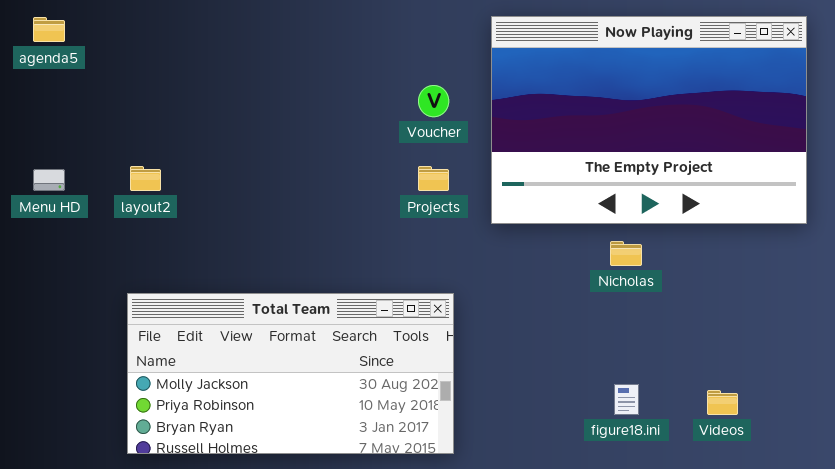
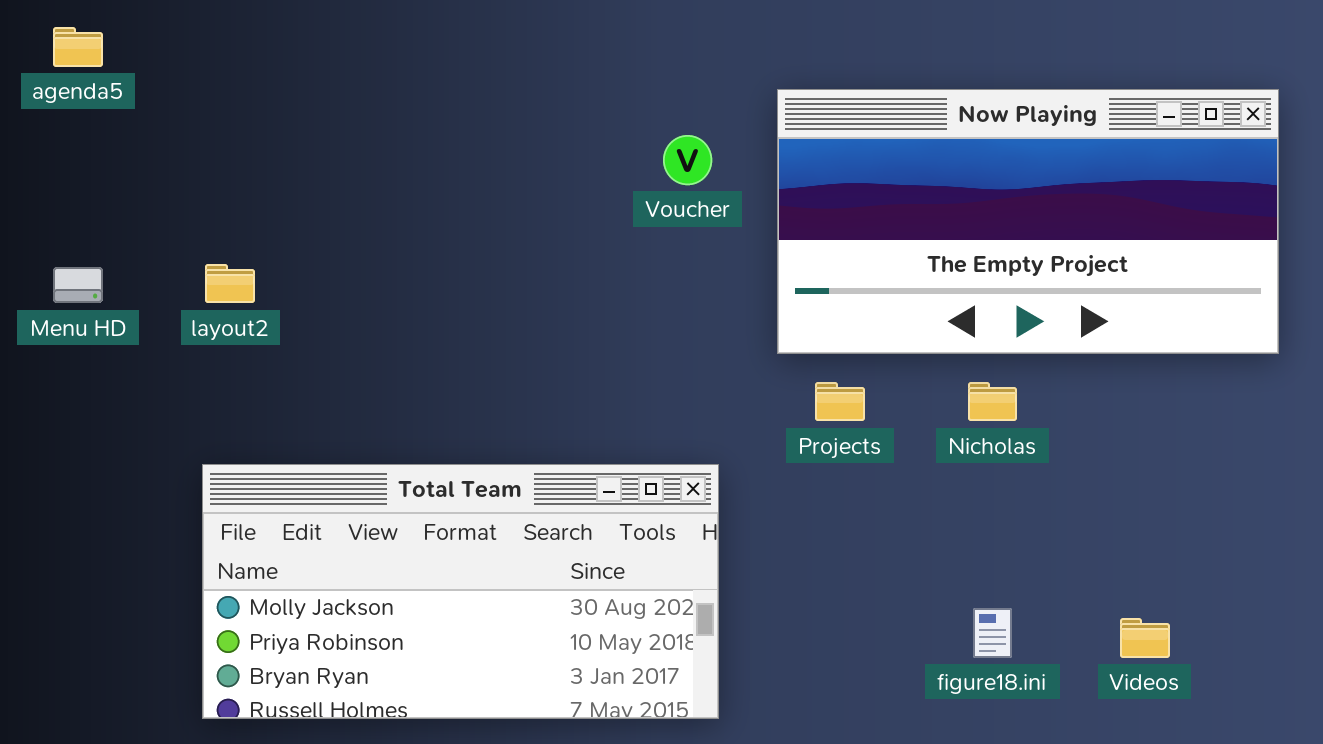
Now Playing: [491,16,807,224] -> [777,89,1279,354], resized
Projects: [418,166,449,191] -> [815,382,865,421], moved

